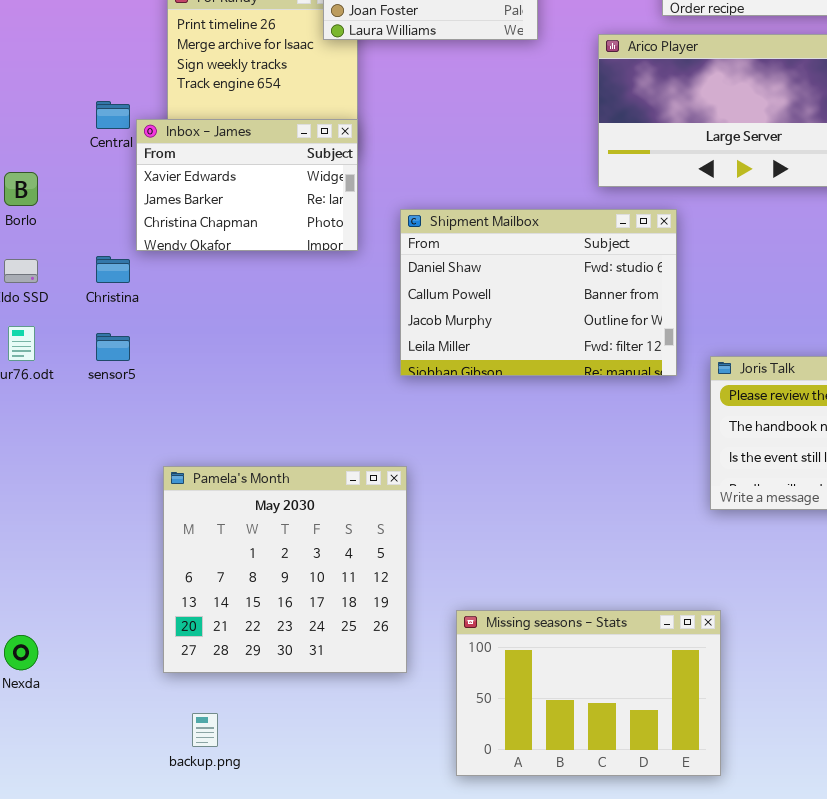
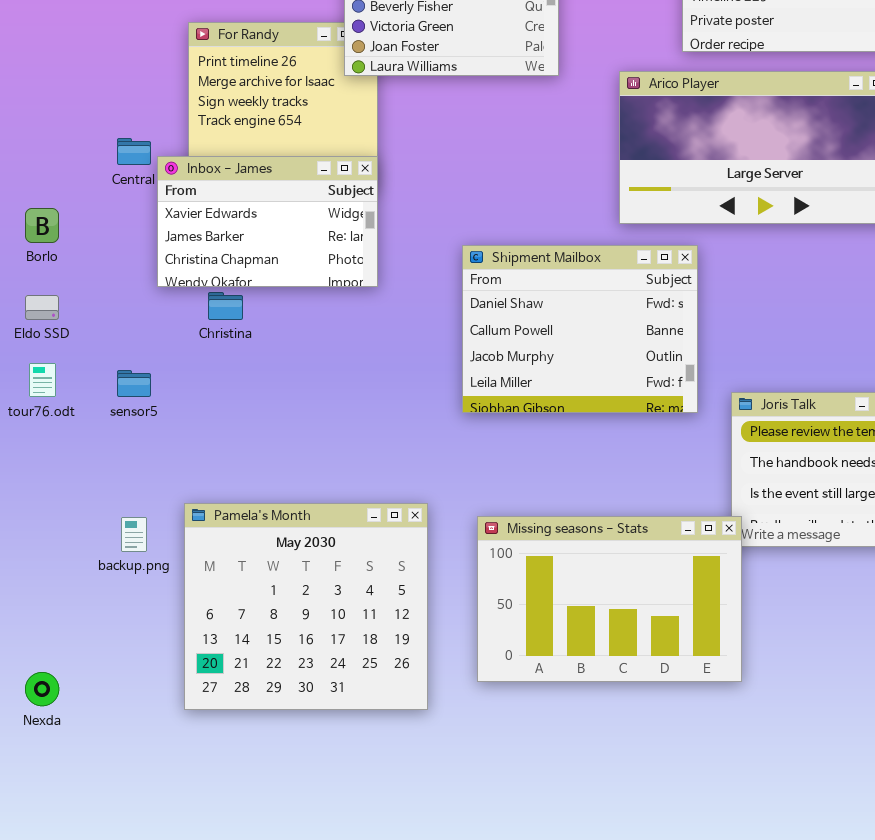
Shipment Mailbox: [400,209,677,376] -> [462,245,698,413], resized
Christina: [96,256,130,283] -> [208,292,243,320], moved
Missing seasons - Stats: [456,610,721,776] -> [477,516,742,682], moved
backup.png: [192,713,218,747] -> [121,517,147,552], moved

